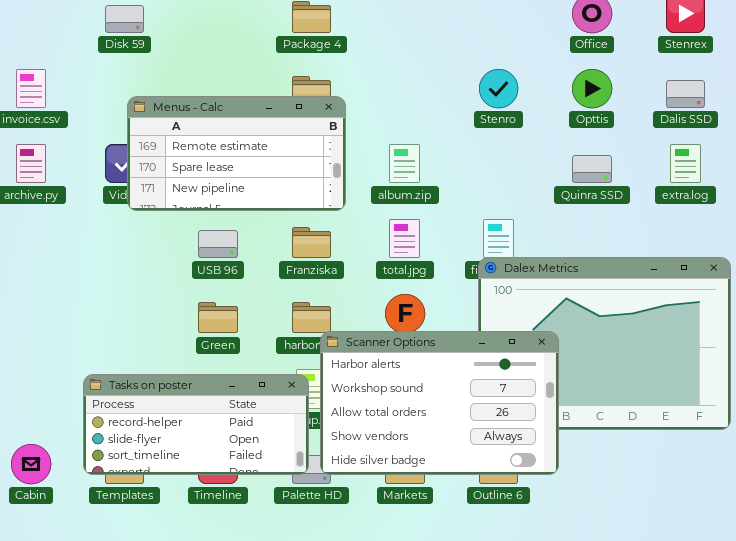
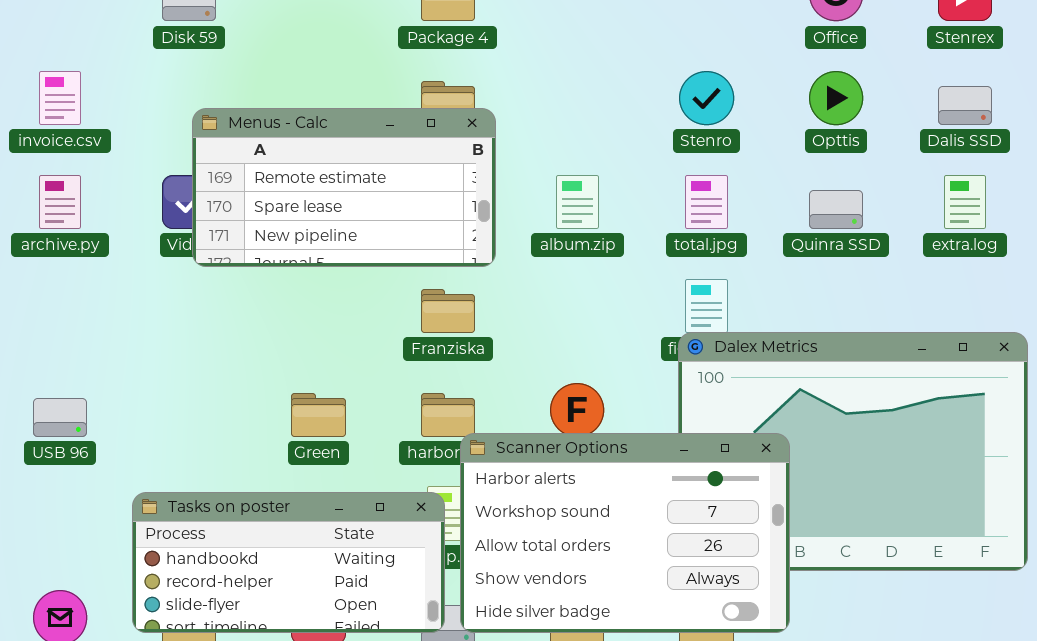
total.jpg: [389,219,420,258] -> [685,175,728,229], moved
USB 96: [198,230,238,258] -> [33,398,87,437], moved
Tasks on poster: [83,374,309,475] -> [132,492,445,633], scrolled up 1 row

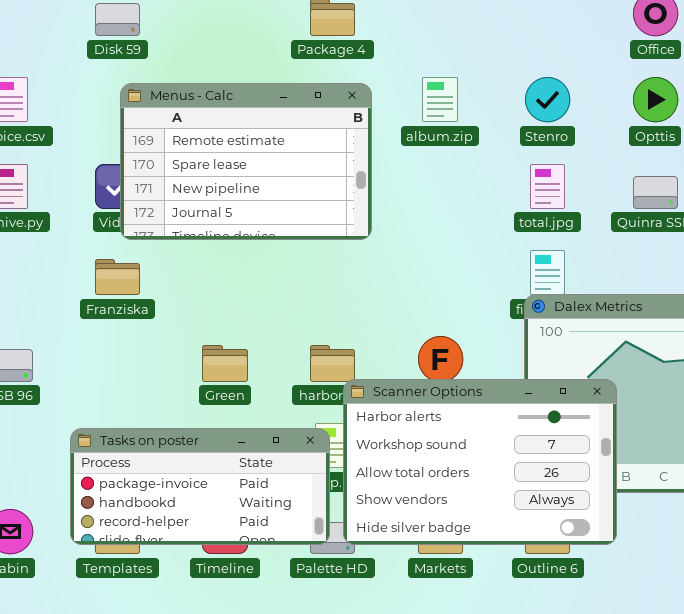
Menus - Calc: [192,108,496,267] -> [120,83,372,240], resized
album.zip: [556,175,599,229] -> [422,77,458,122], moved
Franziska: [421,289,475,333] -> [95,259,140,295], moved
Tasks on poster: [132,492,445,633] -> [70,428,330,545], scrolled up 1 row

